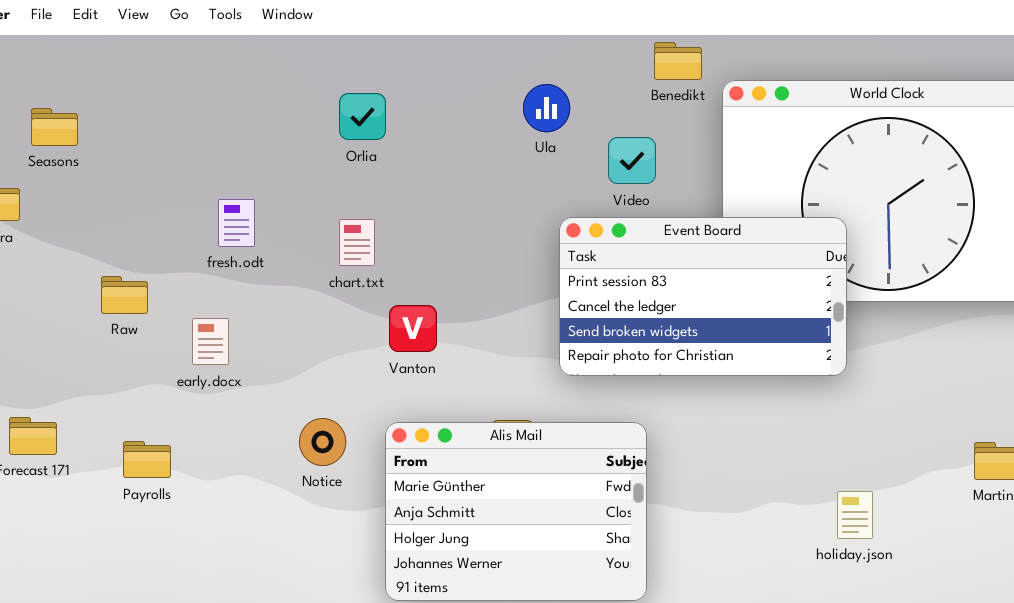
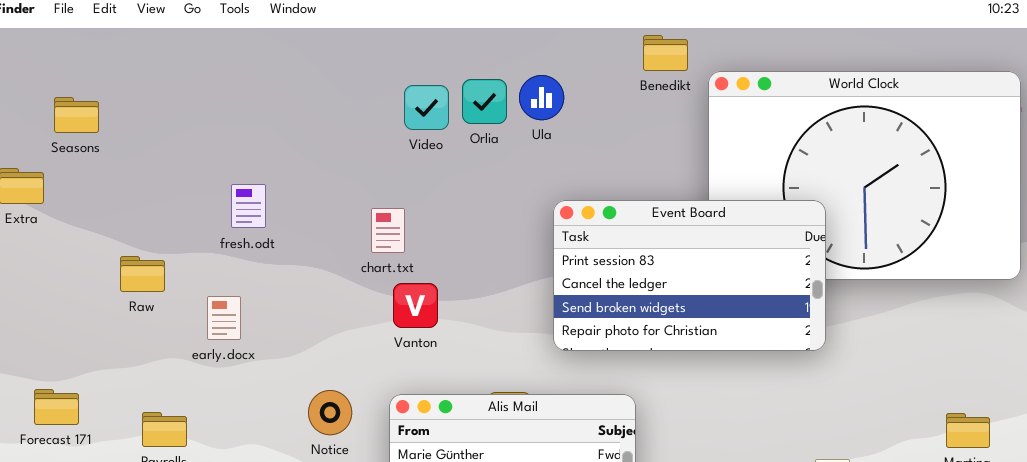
Orlia: [339,93,386,140] -> [462,79,507,124], moved
Video: [608,137,656,184] -> [404,85,449,130], moved
chart.txt: [339,219,375,266] -> [371,208,405,253], moved

